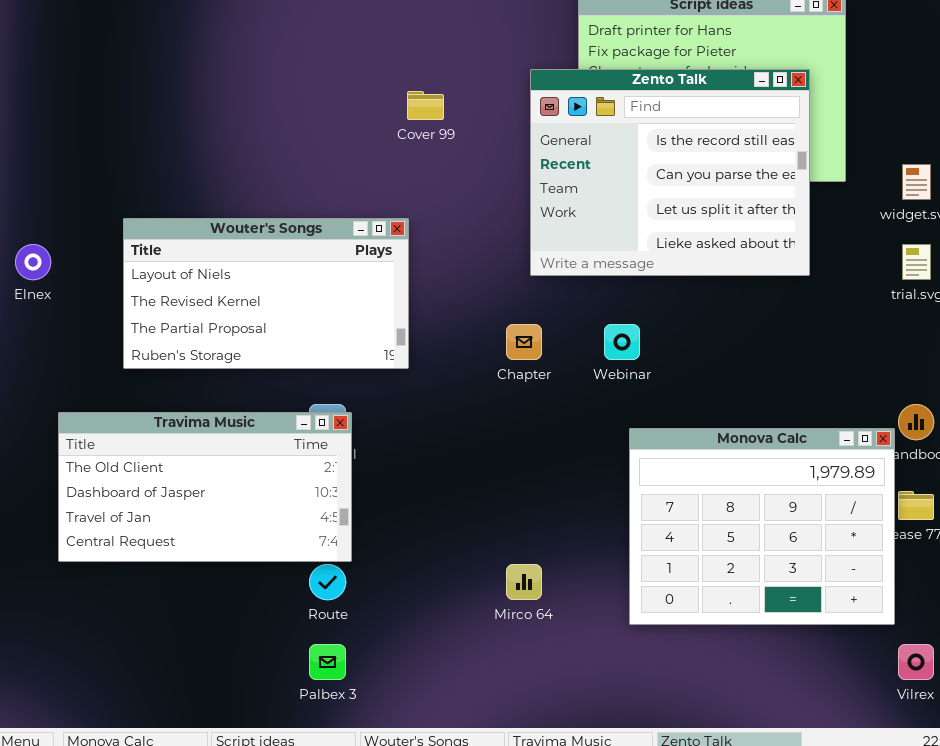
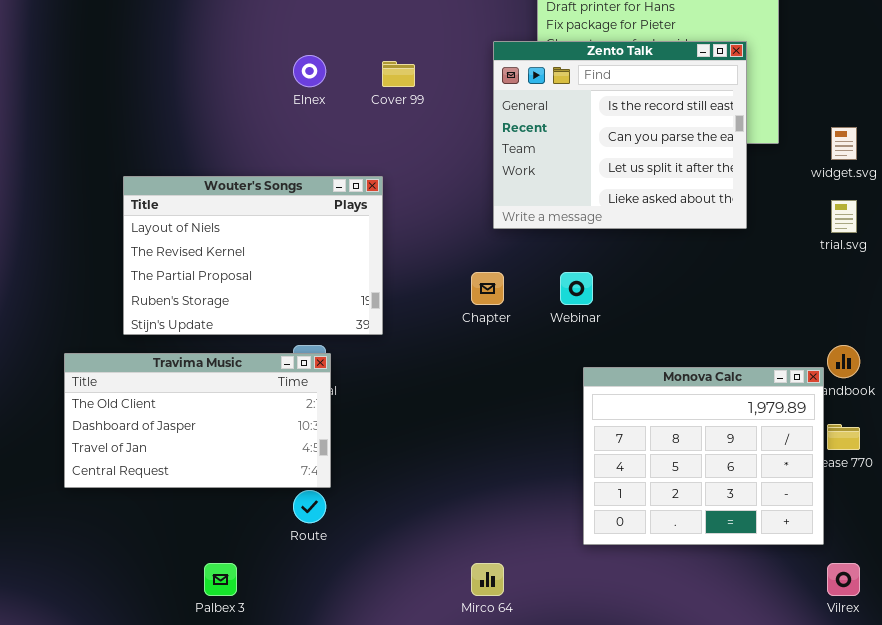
Wouter's Songs: [123,218,409,369] -> [123,176,383,335], resized
Elnex: [15,244,51,280] -> [293,55,326,87], moved
Mirco 64: [506,564,542,600] -> [471,563,504,596], moved
Palbex 3: [309,644,346,680] -> [204,563,237,596], moved

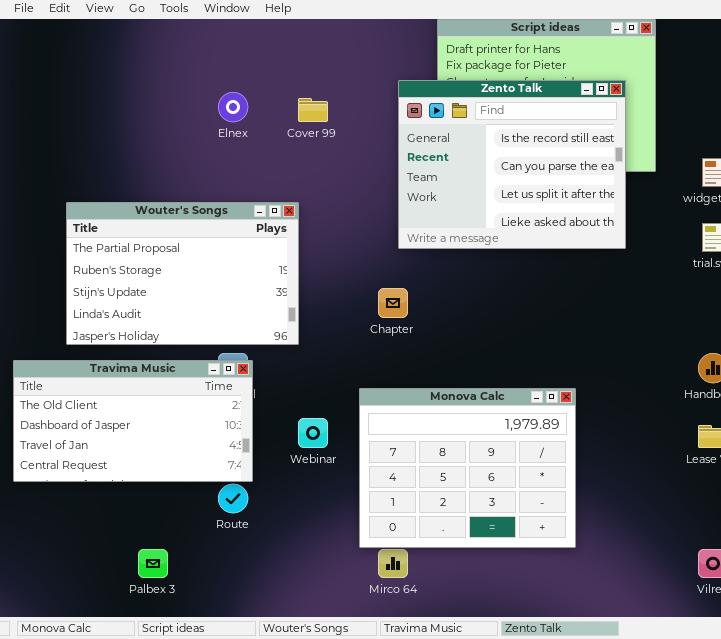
Wouter's Songs: [123,176,383,335] -> [66,202,299,345], scrolled down 2 rows
Webinar: [560,272,593,305] -> [298,418,328,448], moved
Monova Calc: [583,367,824,545] -> [359,388,576,548], moved

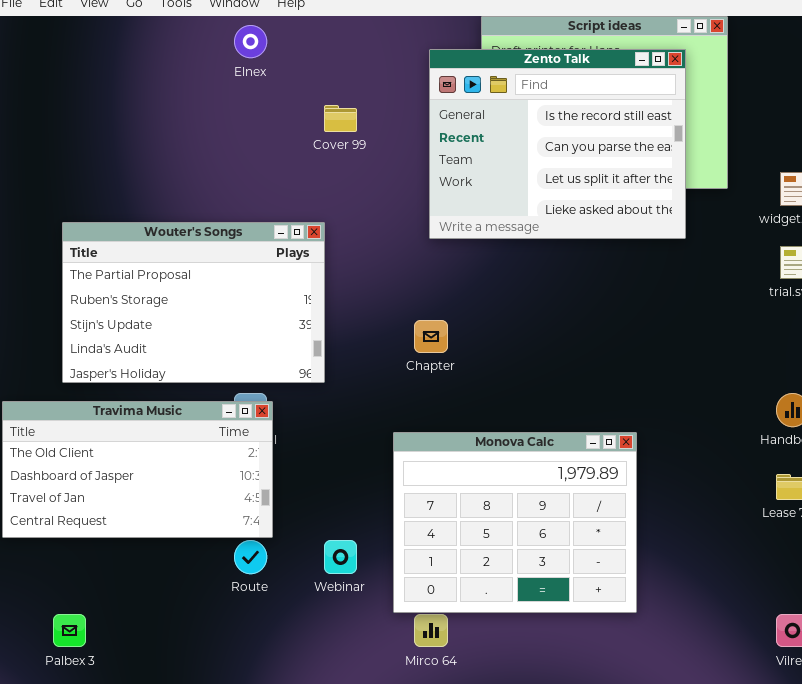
Zento Talk: [398,80,626,249] -> [429,49,686,239], moved
Elnex: [218,92,248,122] -> [234,25,267,58], moved
Webinar: [298,418,328,448] -> [324,540,357,574], moved
Palbex 3: [138,549,168,578] -> [53,614,86,647], moved

